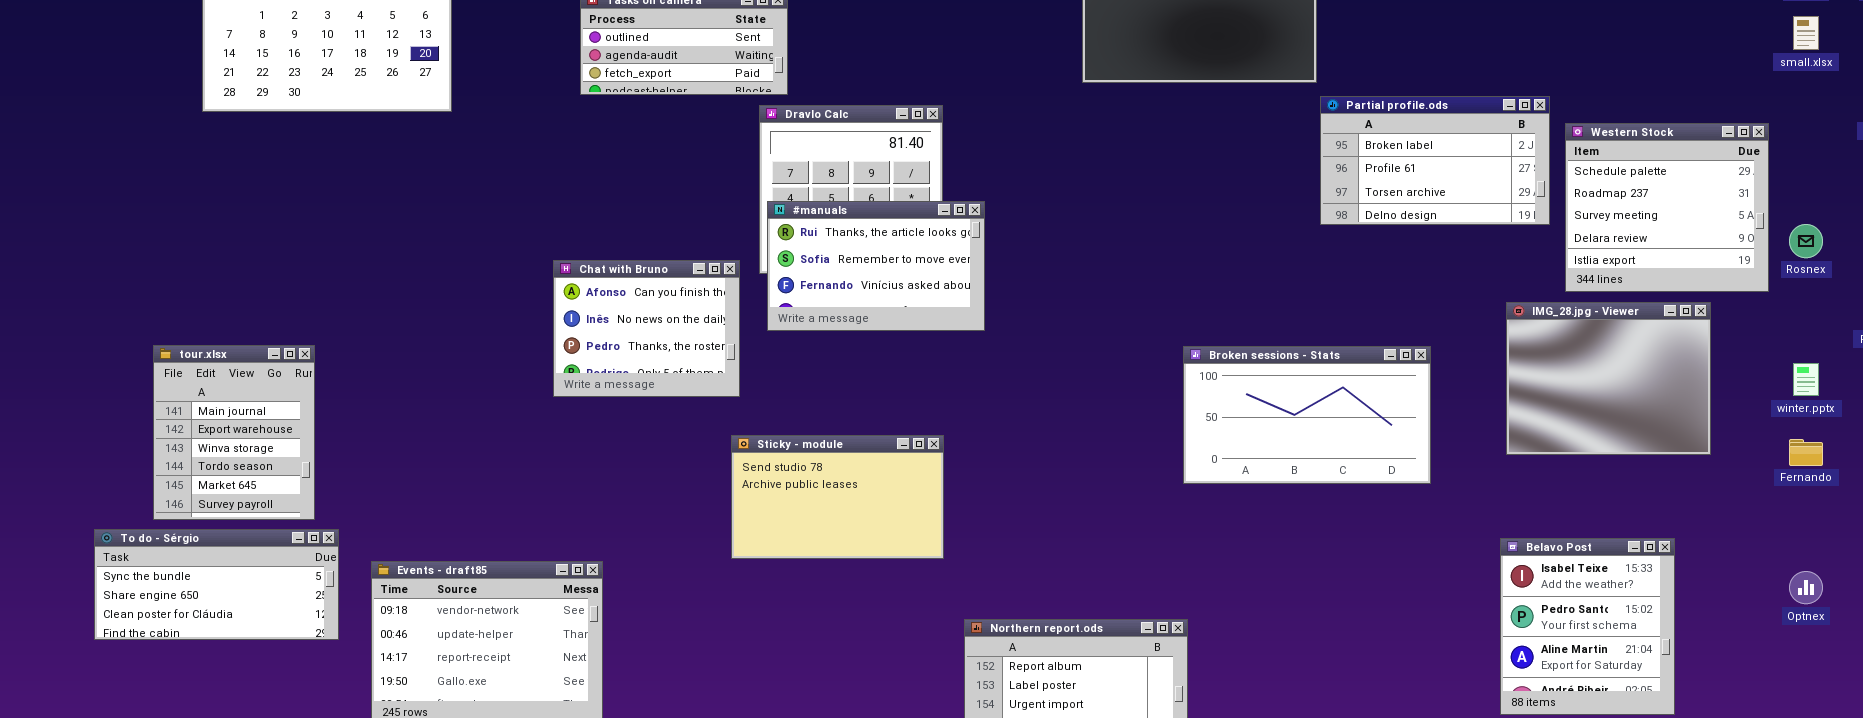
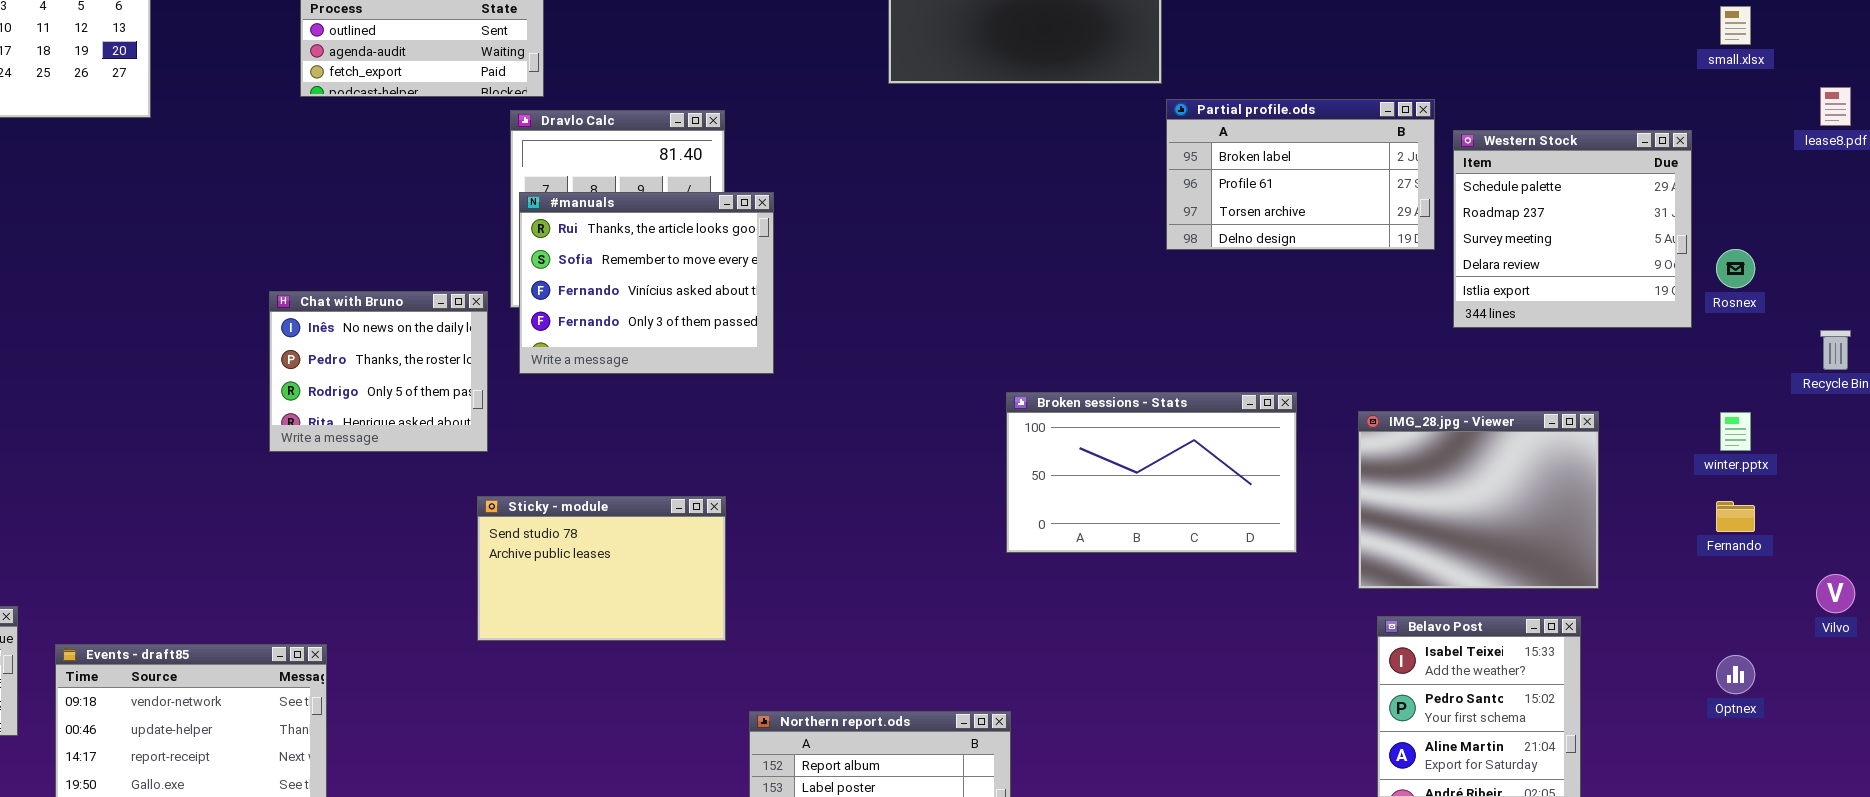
#manuals: [767,201,985,331] -> [519,192,774,374], resized
Chat with Bruno: [553,260,740,397] -> [269,291,488,452], scrolled down 1 row
IMG_28.jpg - Viewer: [1506,302,1711,455] -> [1358,411,1599,589], moved

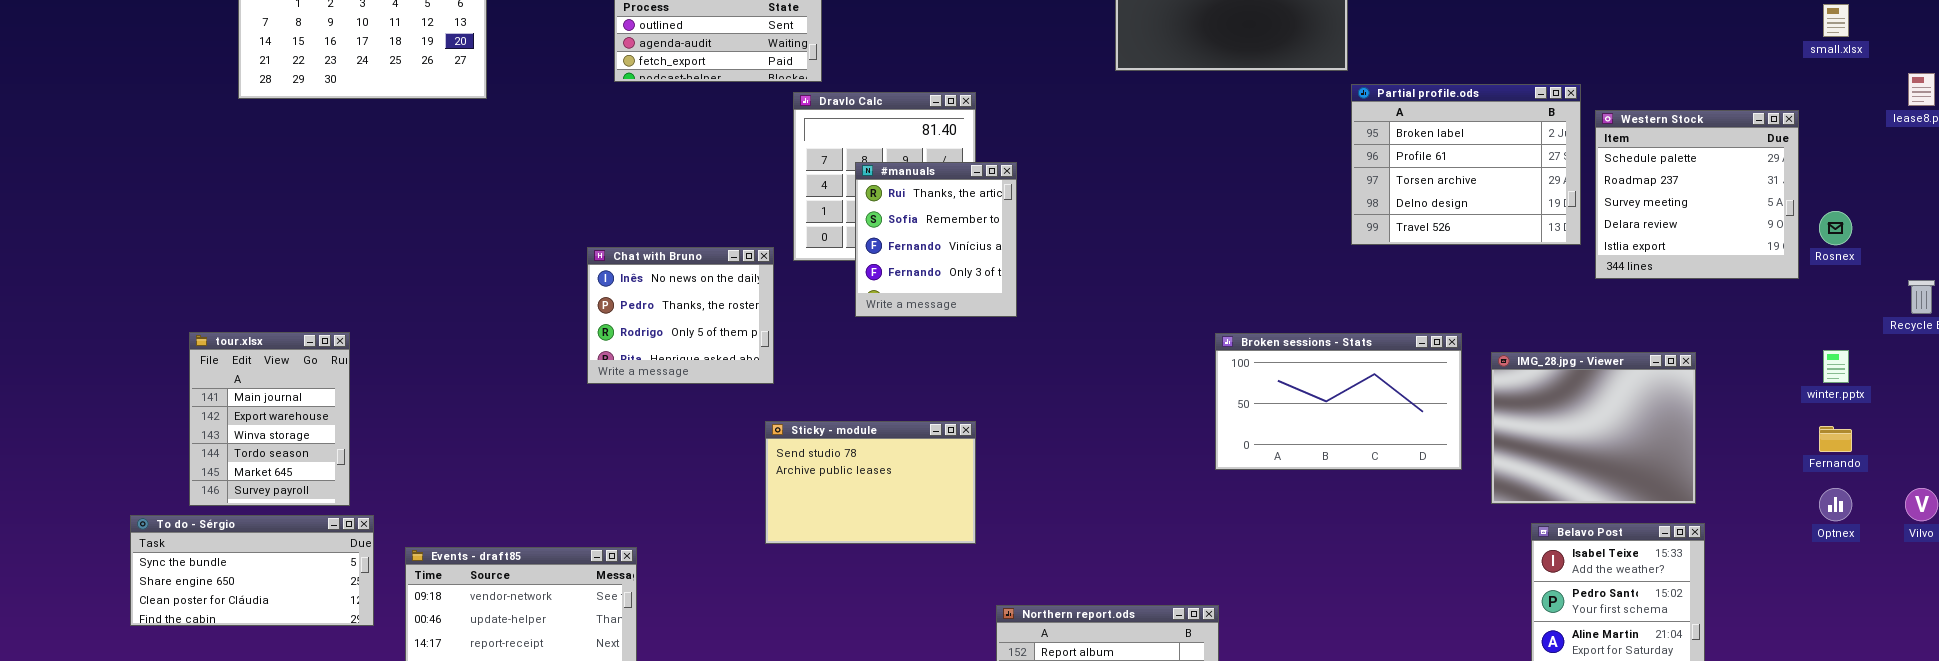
Partial profile.ods: [1166,99,1435,250] -> [1351,84,1581,245], resized
#manuals: [519,192,774,374] -> [855,162,1017,317], resized
IMG_28.jpg - Viewer: [1358,411,1599,589] -> [1491,352,1696,504], moved
Optnex: [1716,655,1755,694] -> [1819,488,1852,521], moved

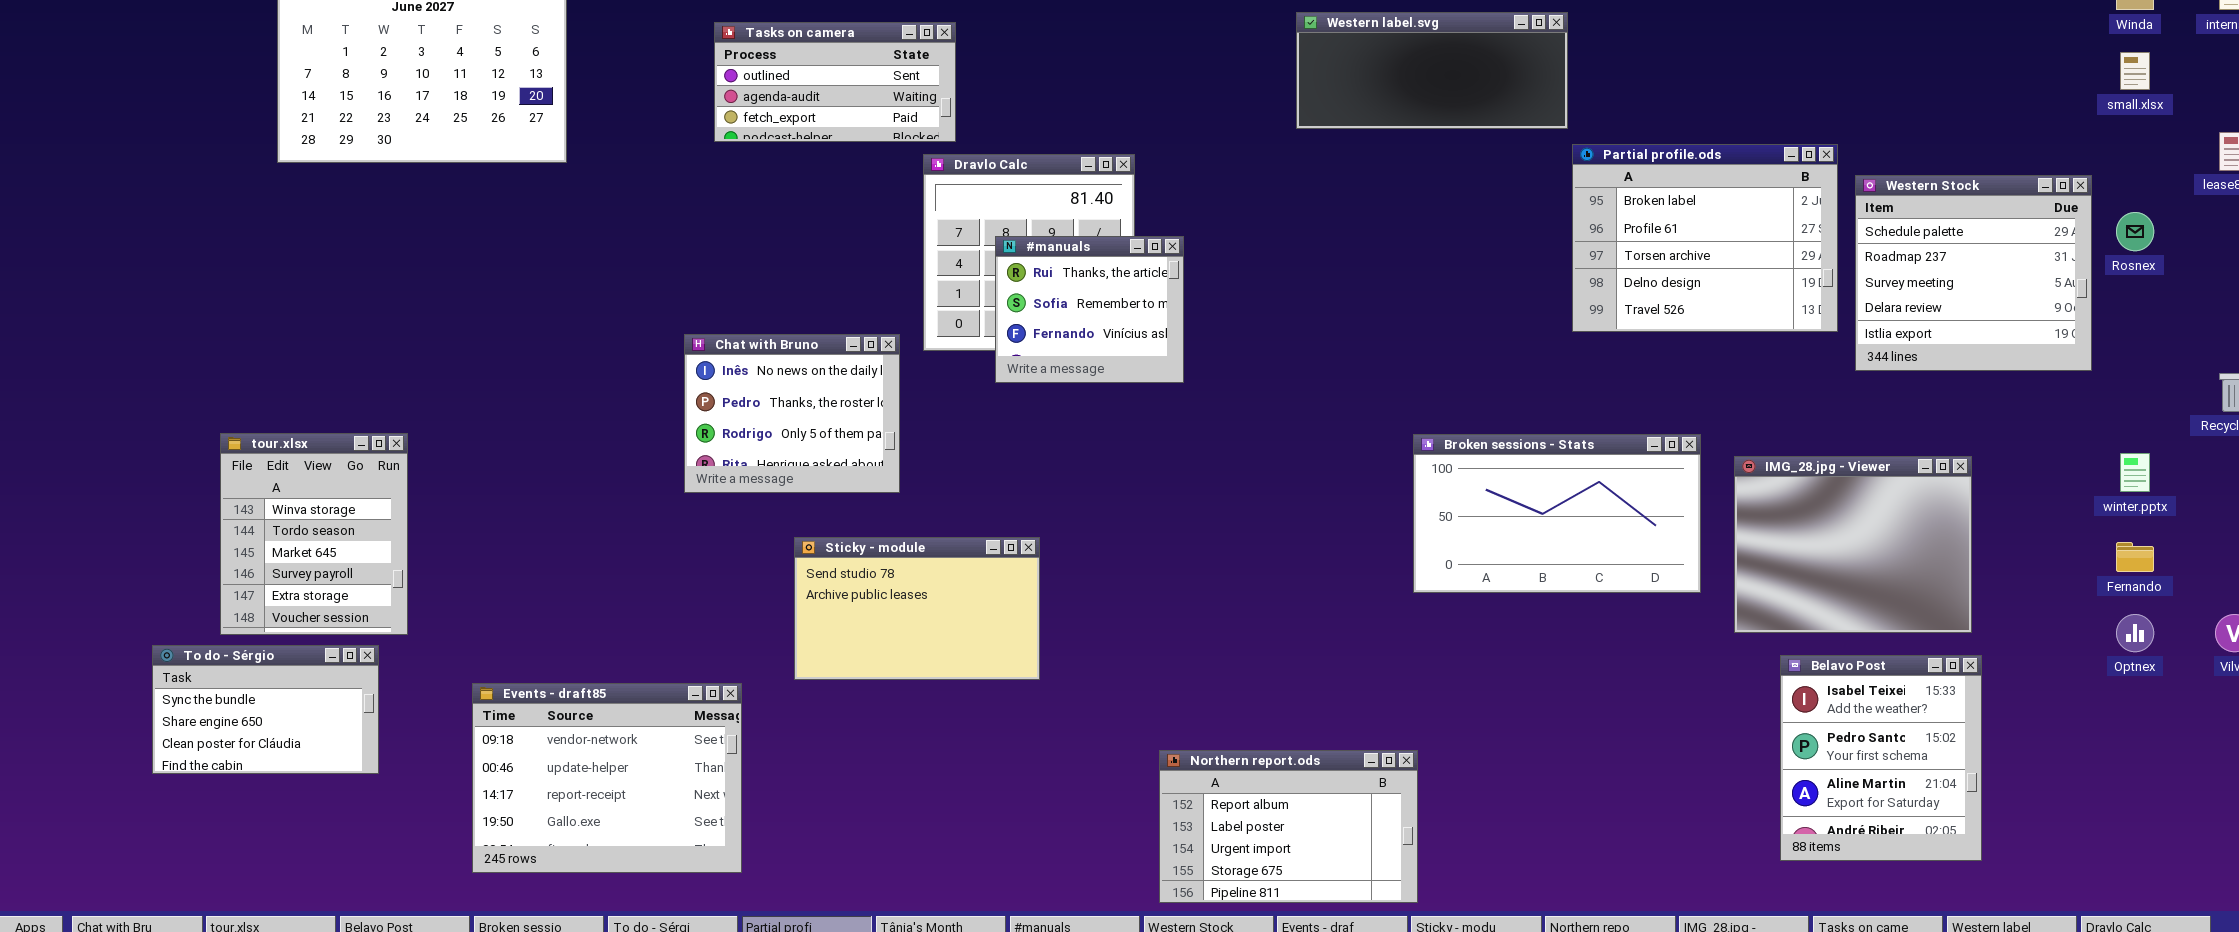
#manuals: [855,162,1017,317] -> [995,236,1184,383], resized
Rosnex: [1819,211,1852,245] -> [2116,212,2154,251], moved
tour.xlsx: [189,332,350,506] -> [220,433,408,635], scrolled down 2 rows
Sticky - module: [765,421,976,544] -> [794,537,1040,680], moved
To do - Sérgio: [130,515,374,626] -> [152,645,379,774], resized

